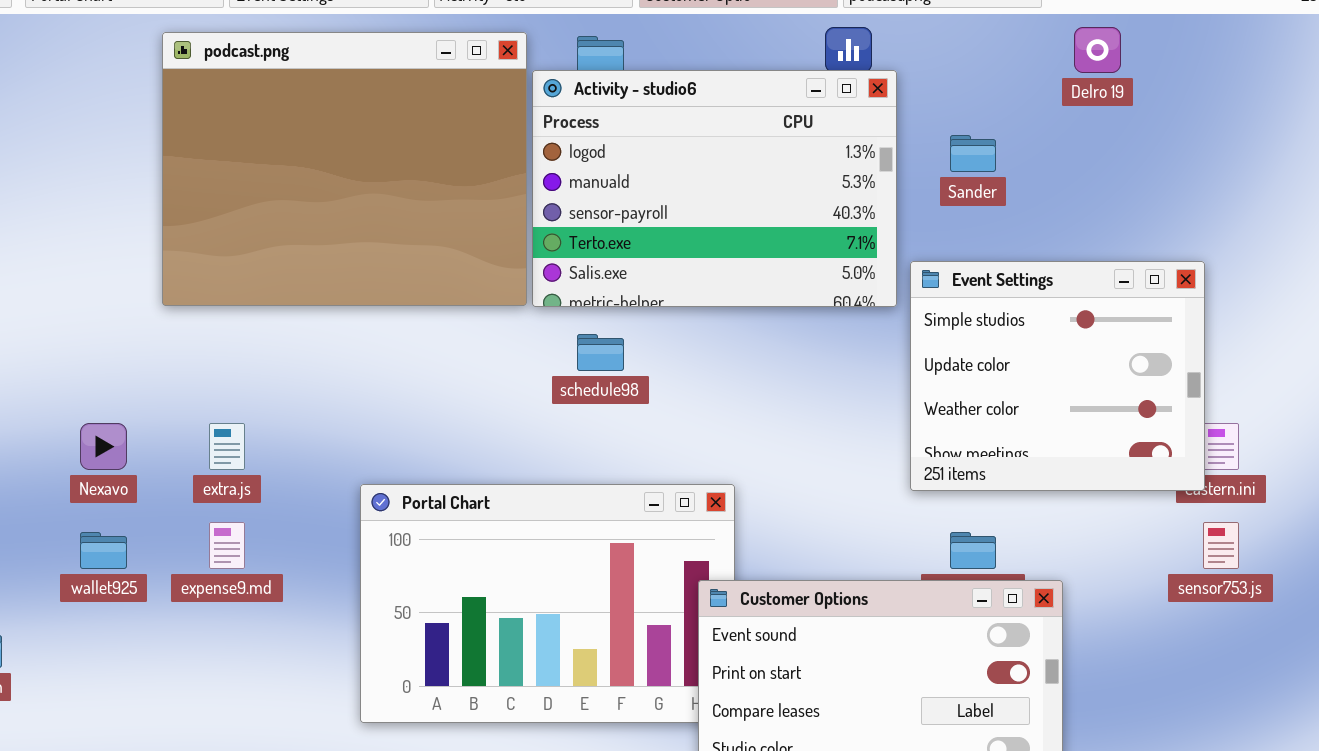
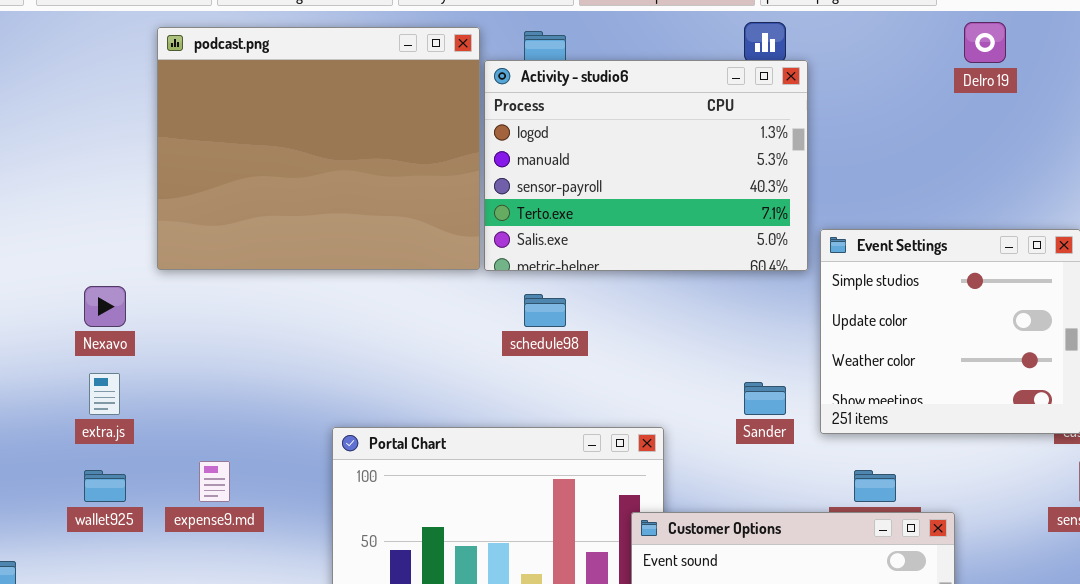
Sander: [950,135,996,172] -> [744,382,786,415], moved
Nexavo: [80,423,127,470] -> [84,286,126,327], moved
extra.js: [209,423,245,470] -> [89,373,120,415], moved

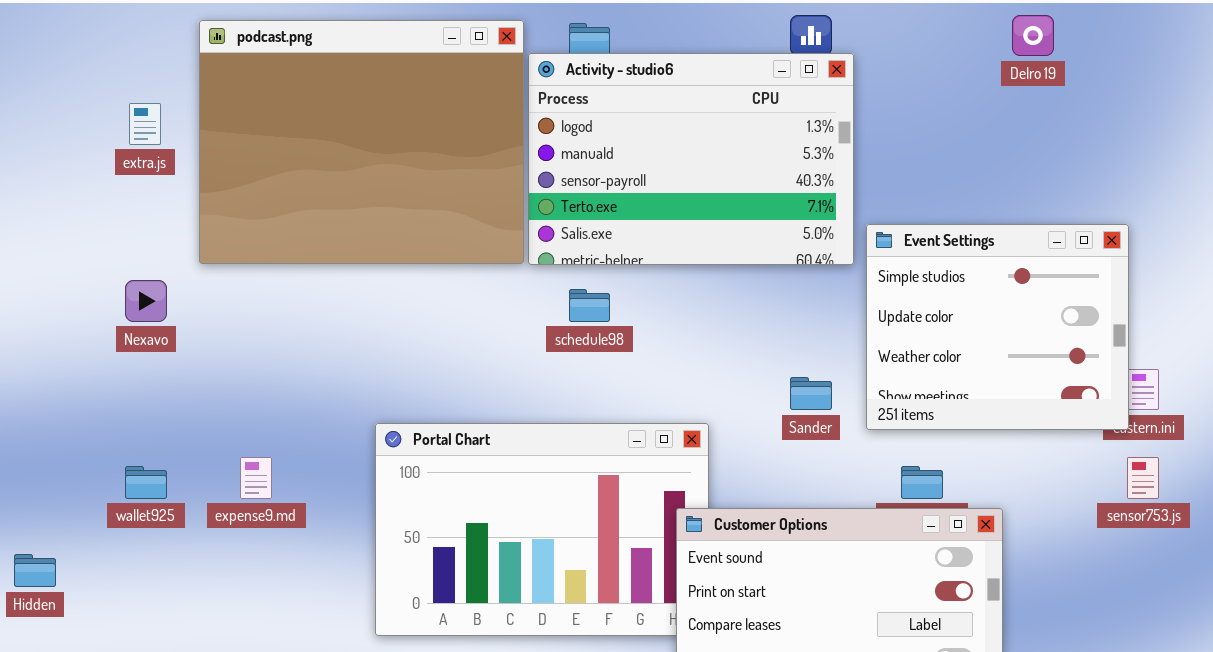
extra.js: [89,373,120,415] -> [129,103,161,145], moved

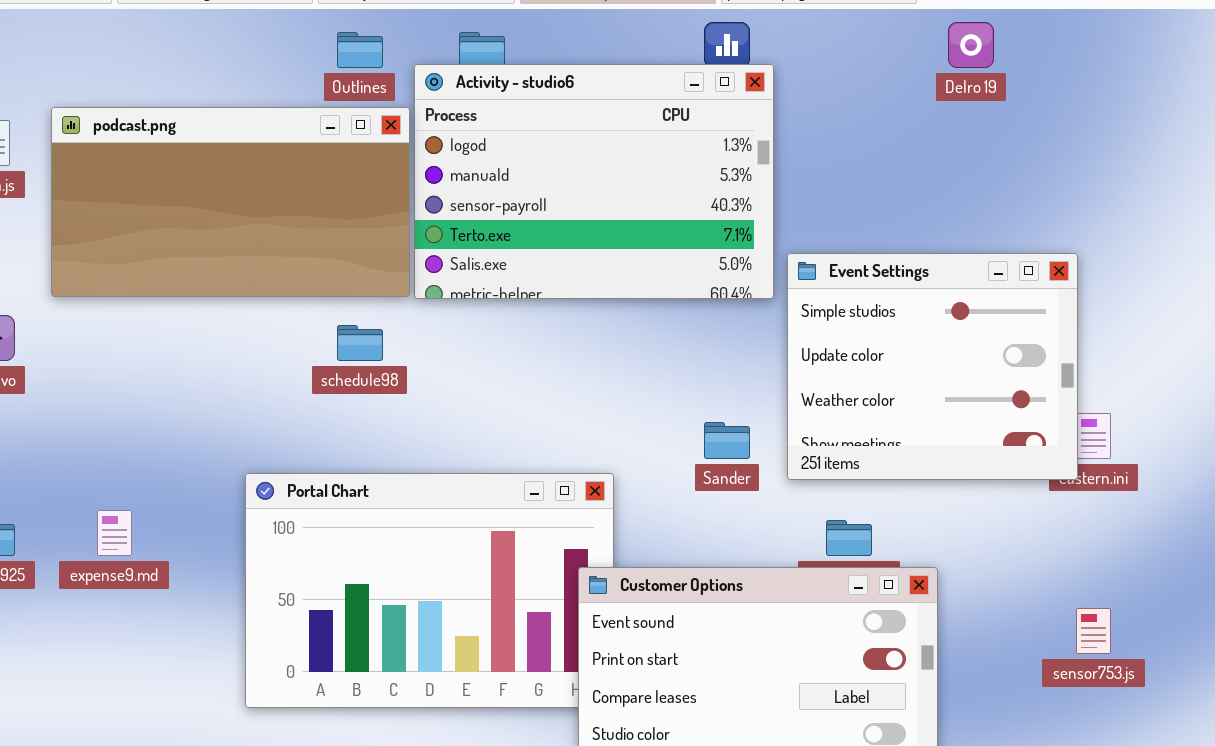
podcast.png: [199,20,524,264] -> [51,107,410,297], resized
schedule98: [569,289,610,322] -> [337,325,383,361], moved
sensor753.js: [1127,457,1159,499] -> [1076,608,1111,654], moved

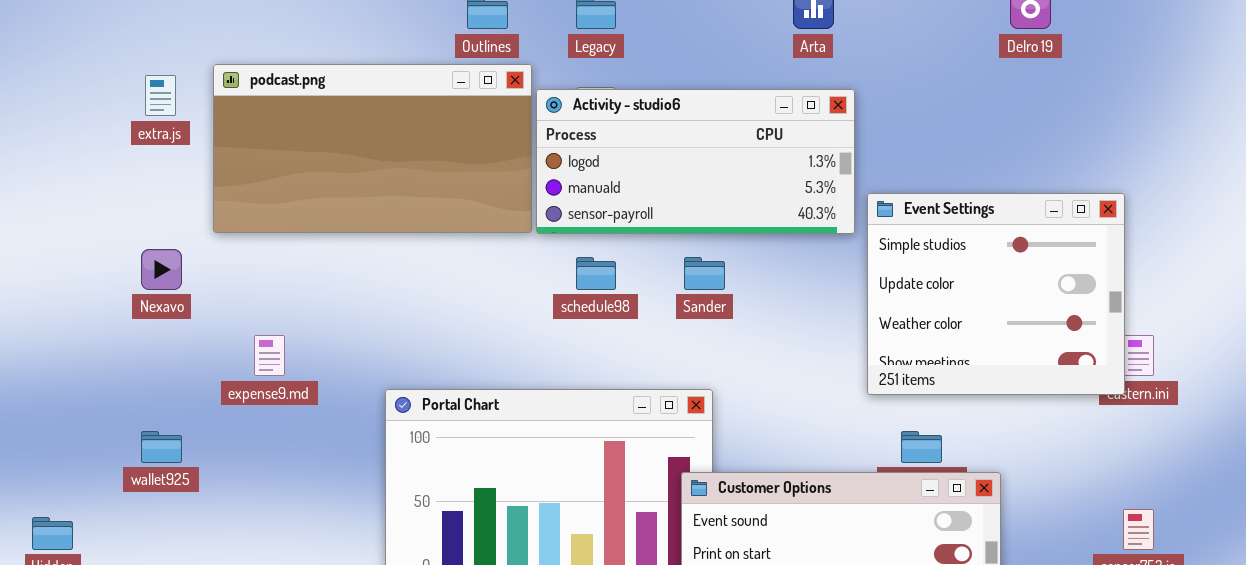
Activity - studio6: [414,64,774,299] -> [536,89,855,234], resized
schedule98: [337,325,383,361] -> [576,257,616,290], moved
Sander: [704,422,750,459] -> [684,257,725,290], moved
expense9.md: [97,510,132,556] -> [254,335,285,376], moved

